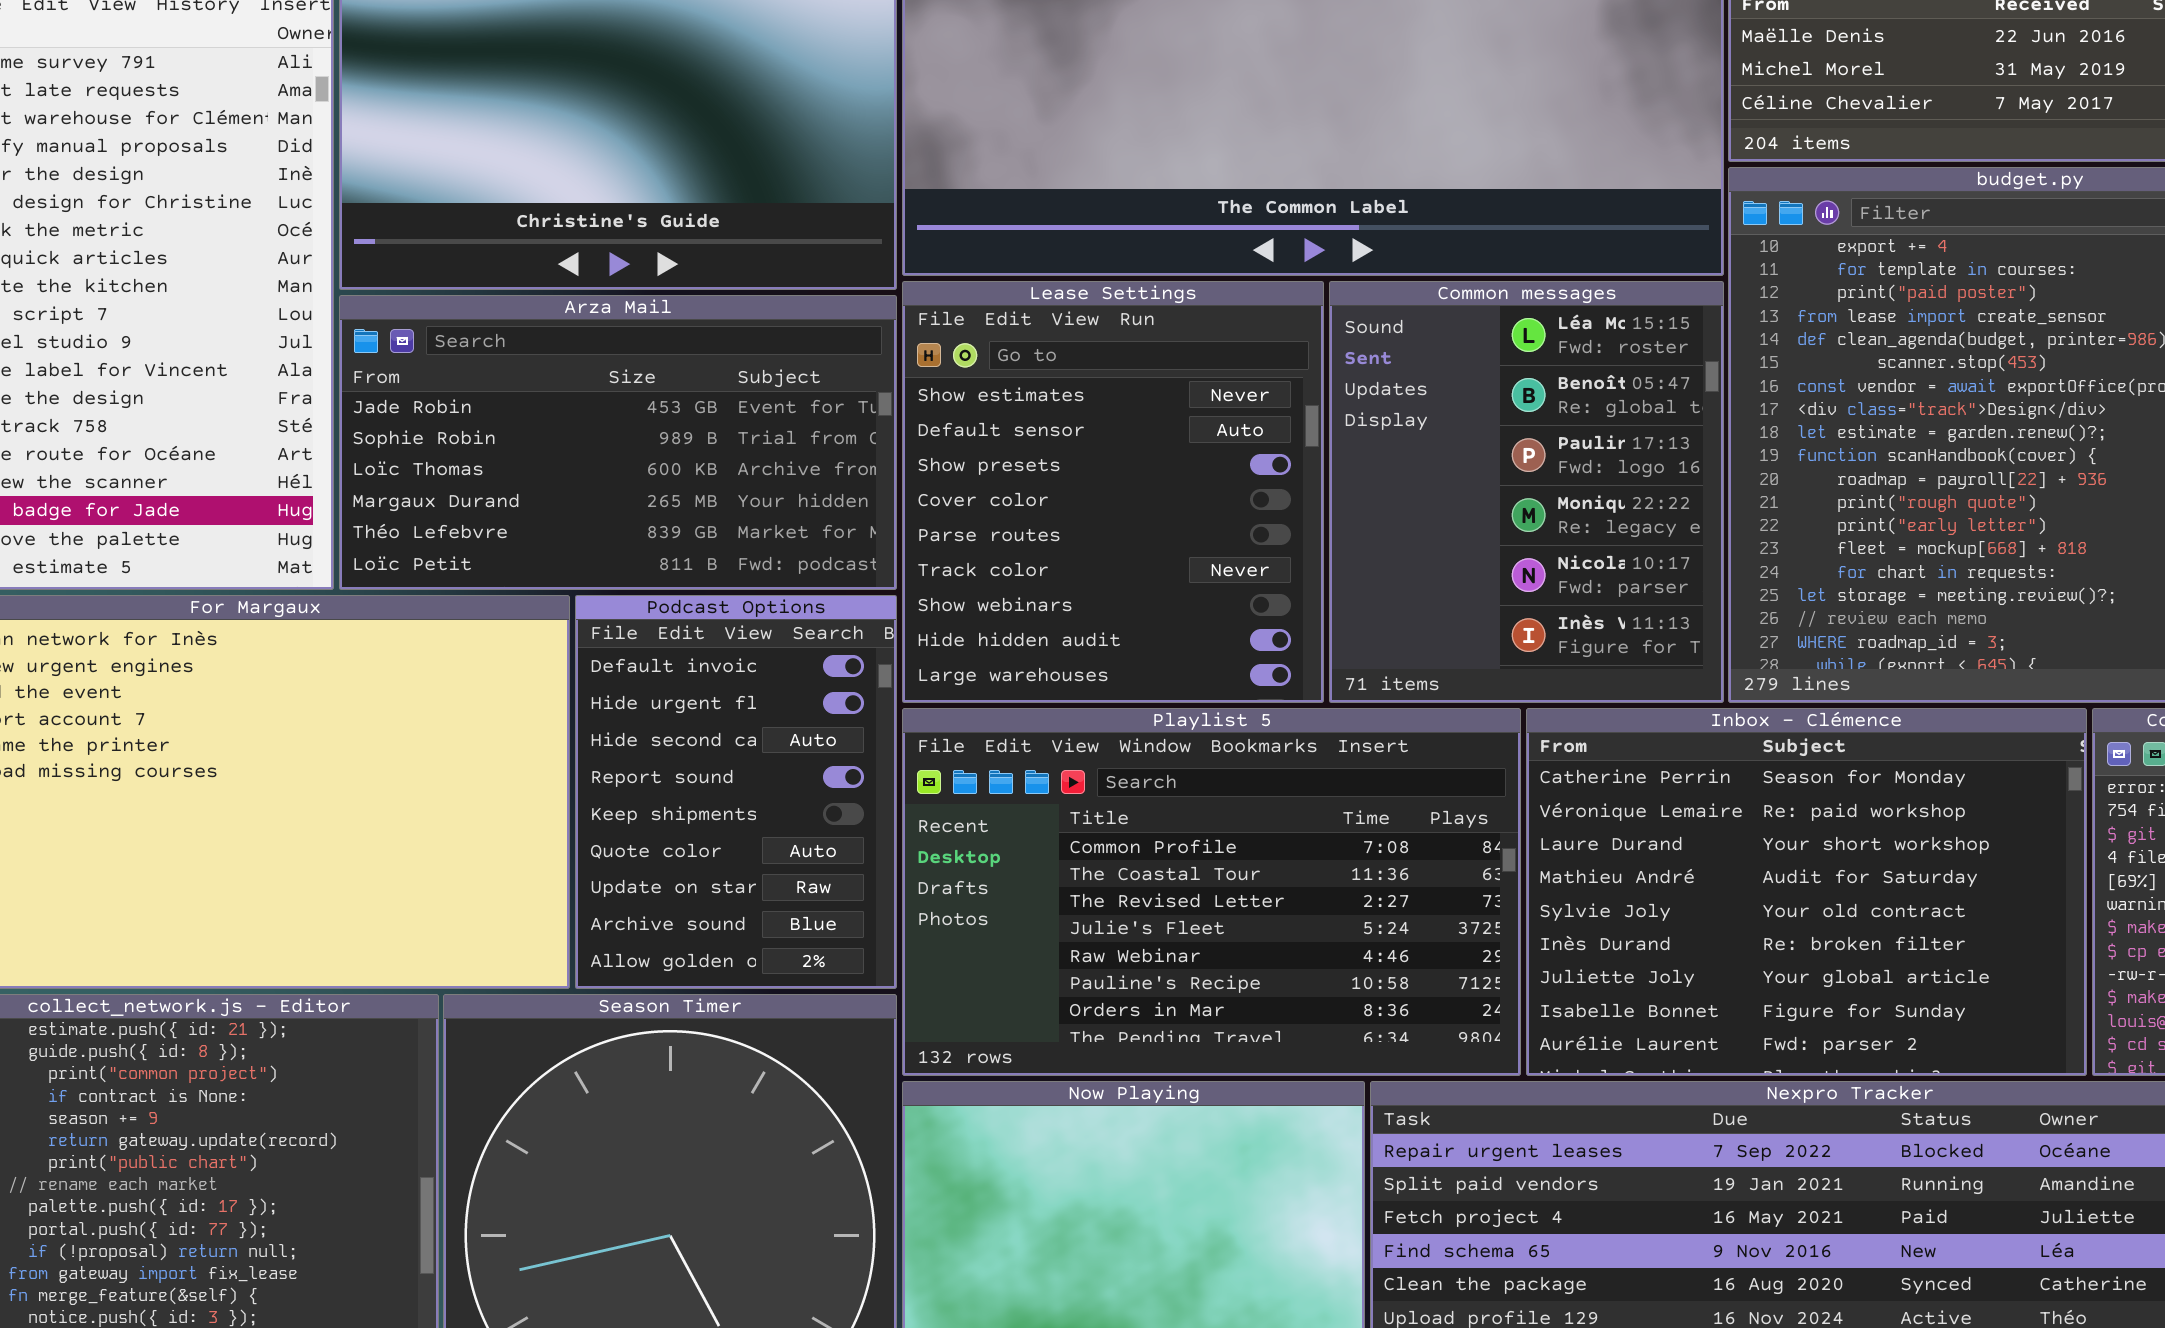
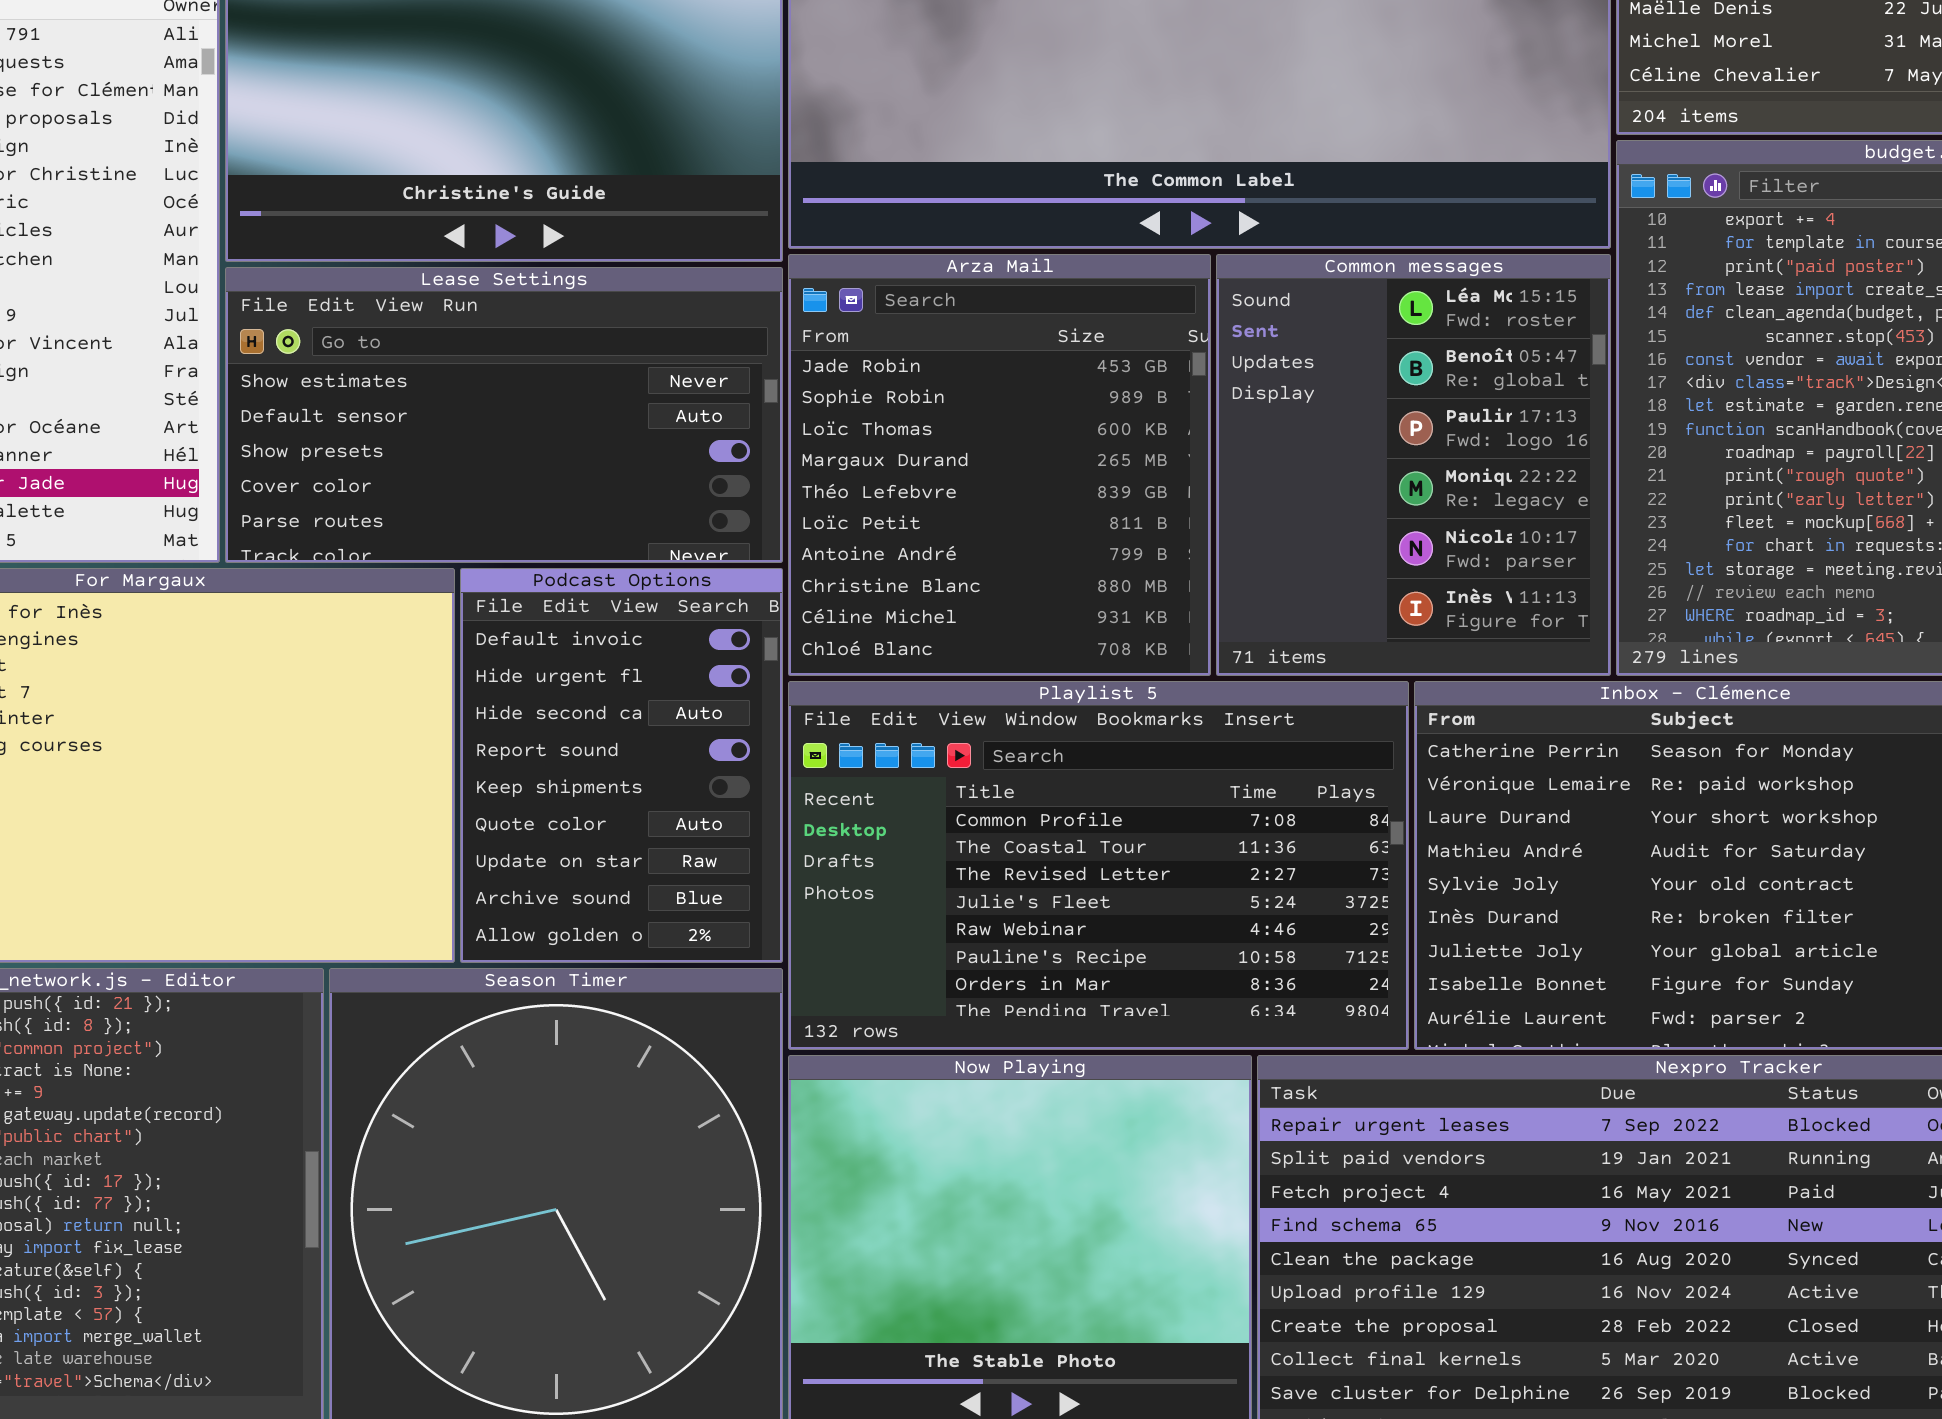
Lease Settings: [902,281,1324,703] -> [225,267,783,563], moved, resized
Arza Mail: [339,295,897,590] -> [788,254,1211,676], moved, resized

